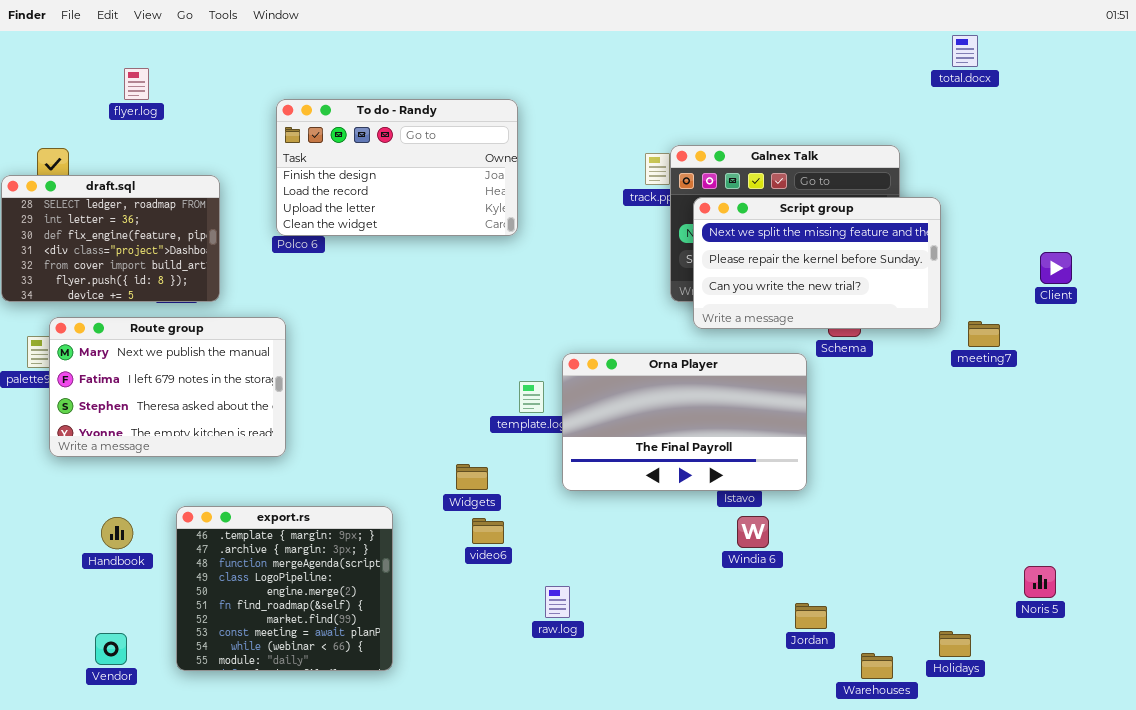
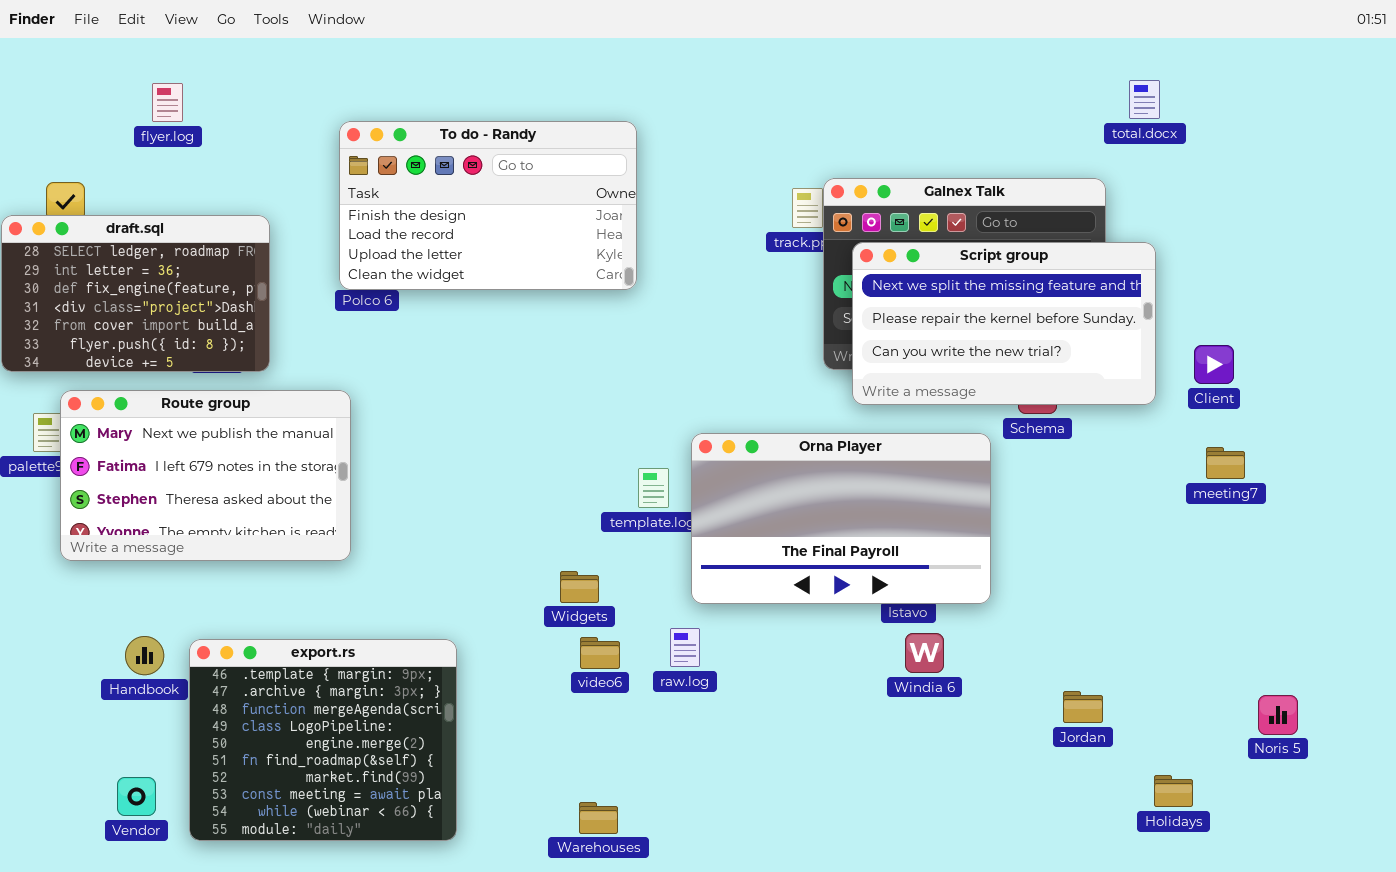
total.docx: [952,35,978,67] -> [1129,80,1160,119], moved
Client: [1040,252,1072,284] -> [1194,345,1234,384], moved
meeting7: [968,321,1000,347] -> [1206,447,1245,479], moved
export.rs: [176,506,393,671] -> [189,639,457,841], moved
raw.log: [545,586,570,618] -> [670,628,700,667], moved
Jordan: [795,603,827,629] -> [1063,691,1103,723], moved
Warehouses: [861,653,893,679] -> [579,802,618,834], moved

